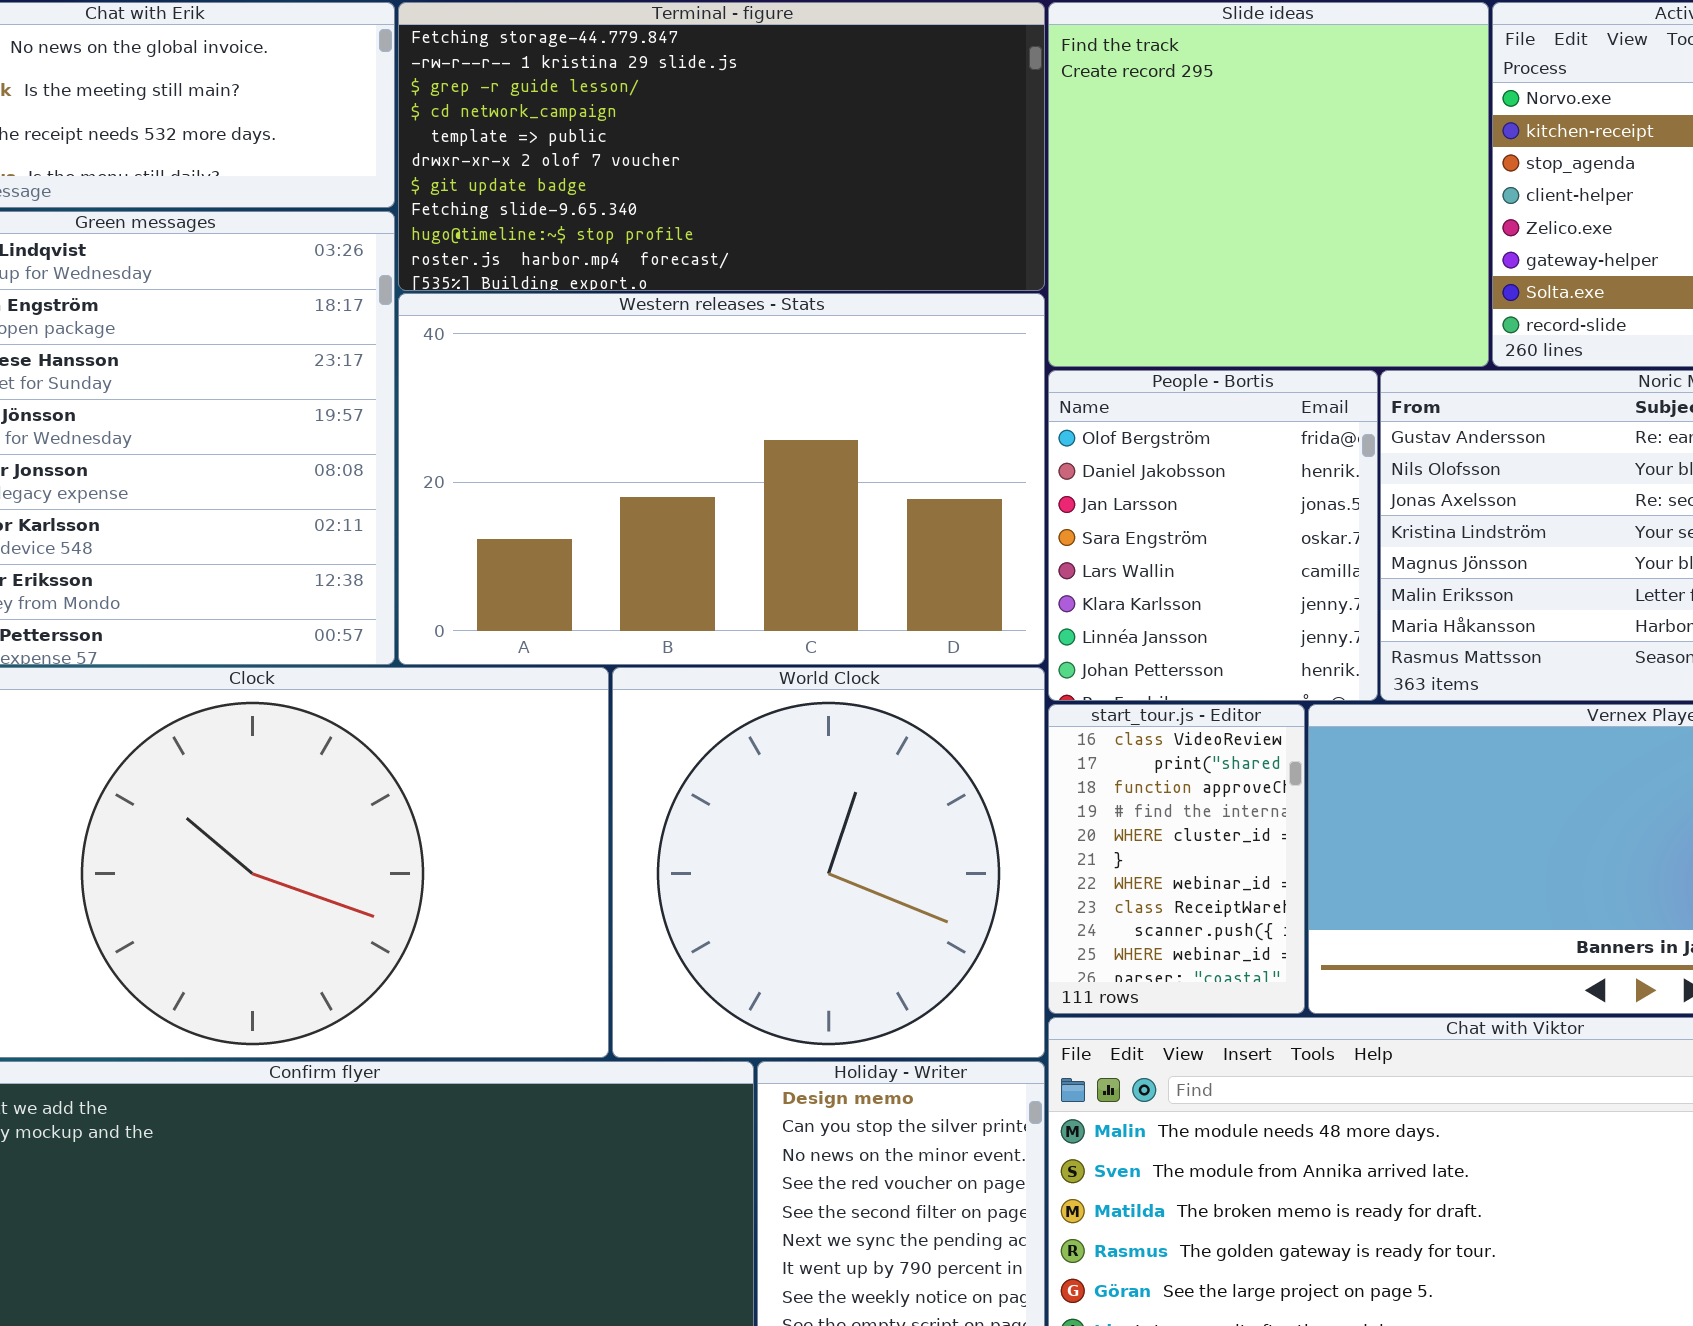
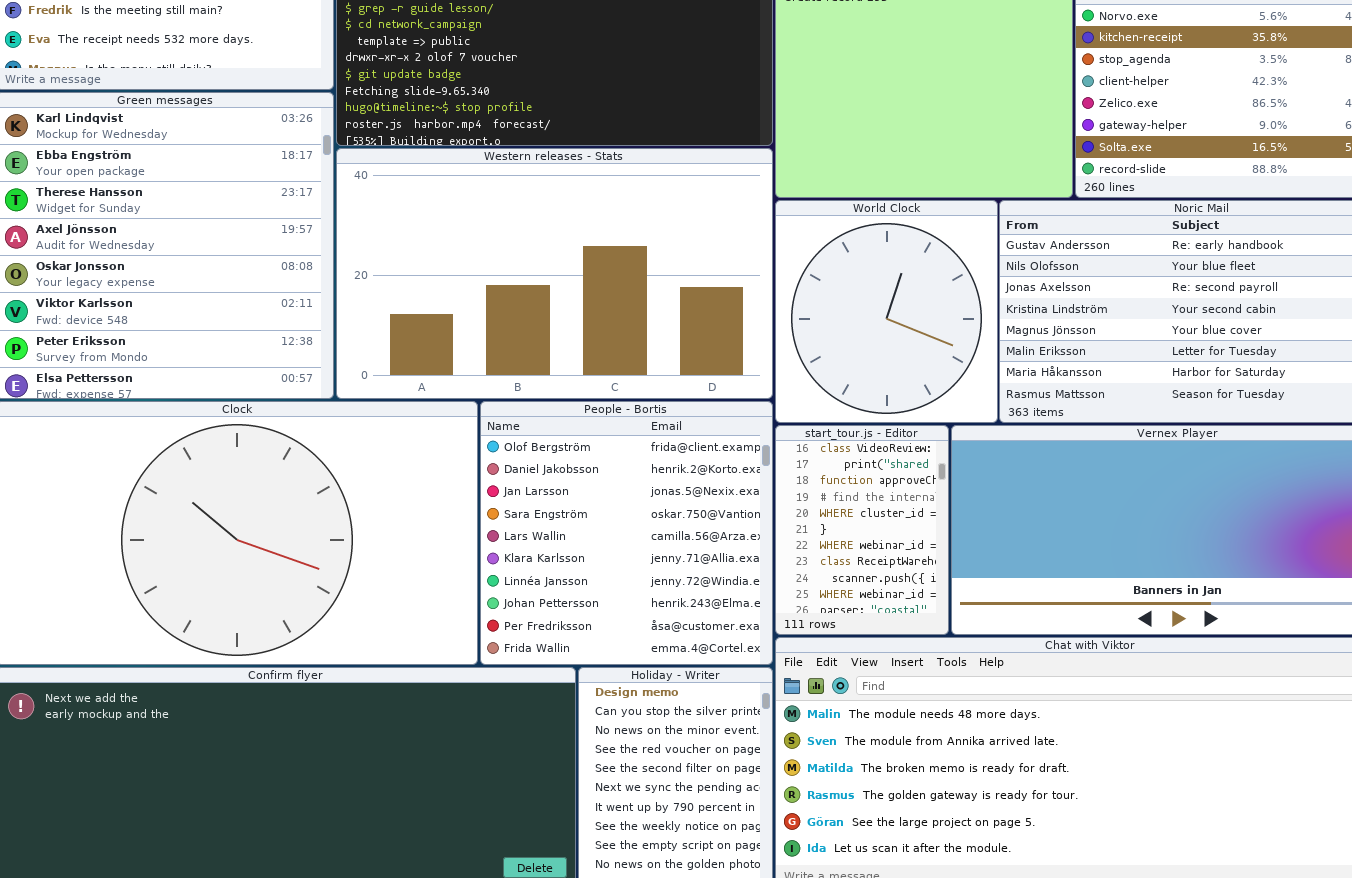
People - Bortis: [1048,370,1378,701] -> [480,401,773,665], moved, resized
World Clock: [612,667,1045,1058] -> [775,200,998,423], moved, resized

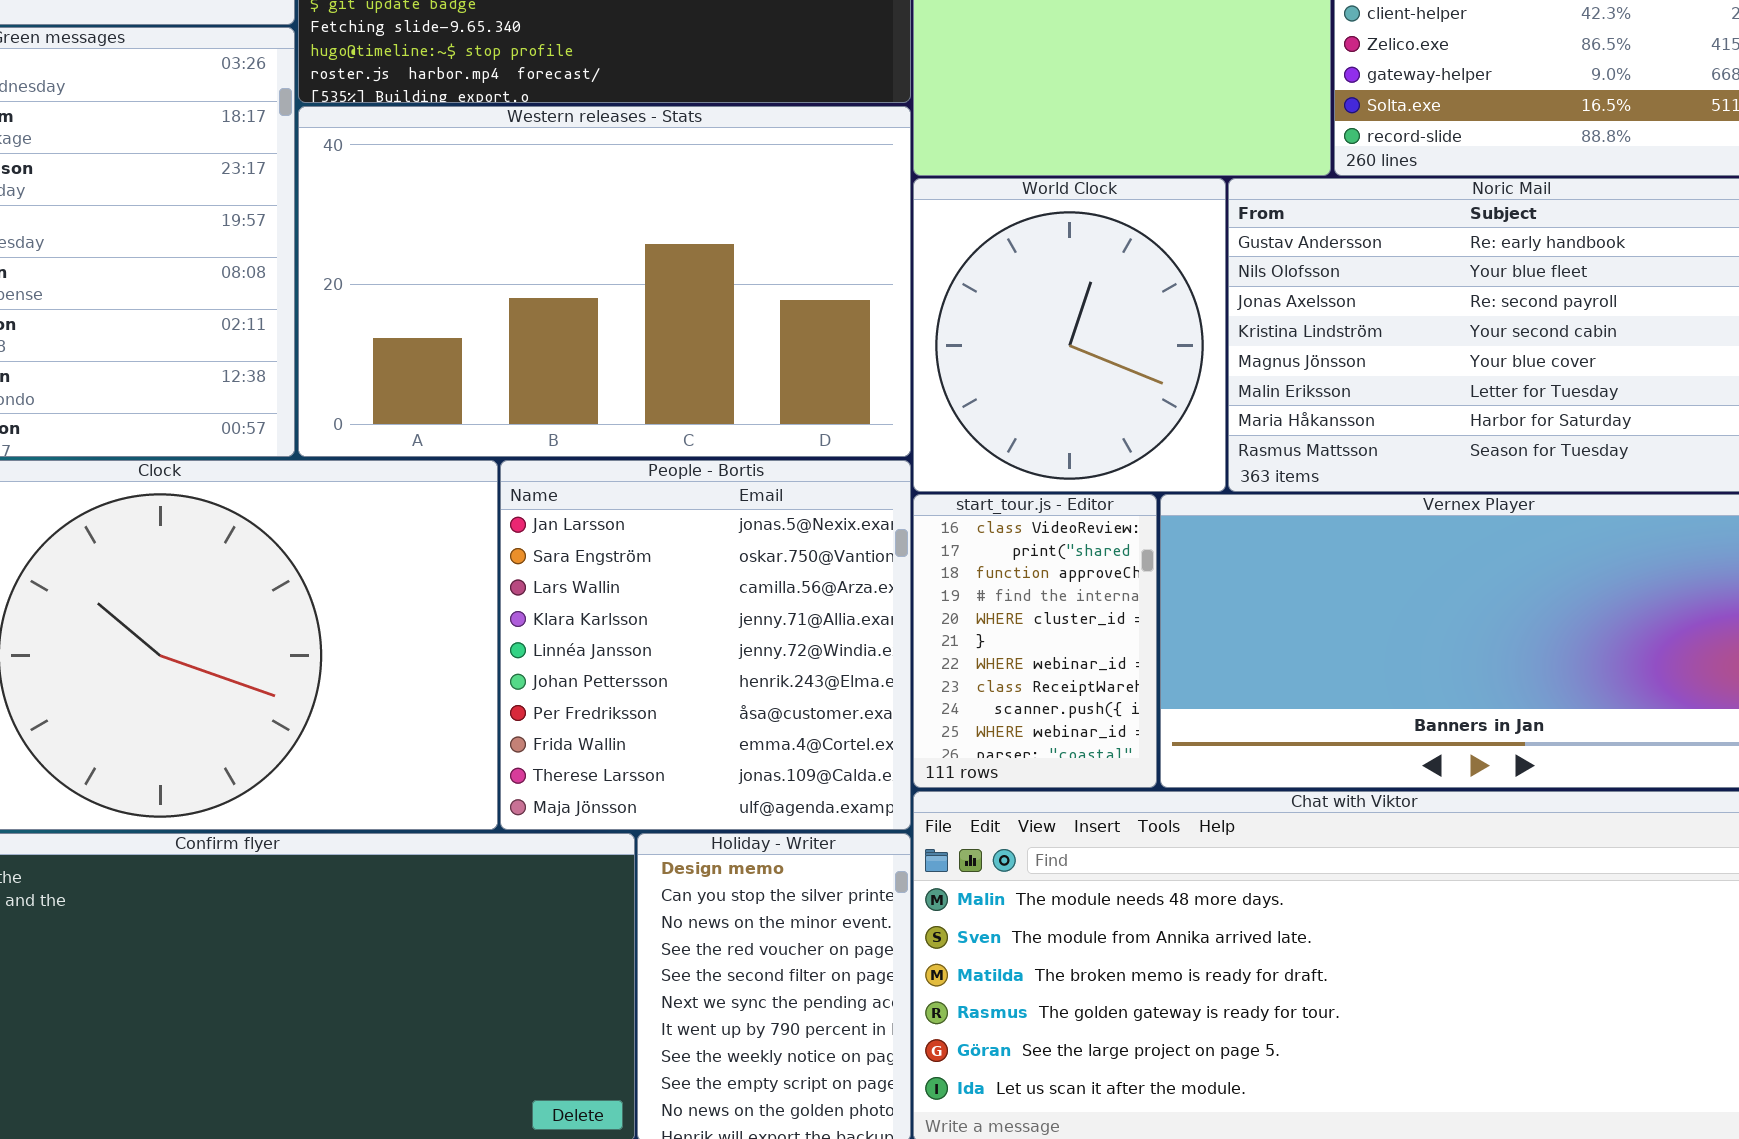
People - Bortis: [480,401,773,665] -> [500,460,911,830], scrolled down 2 rows

